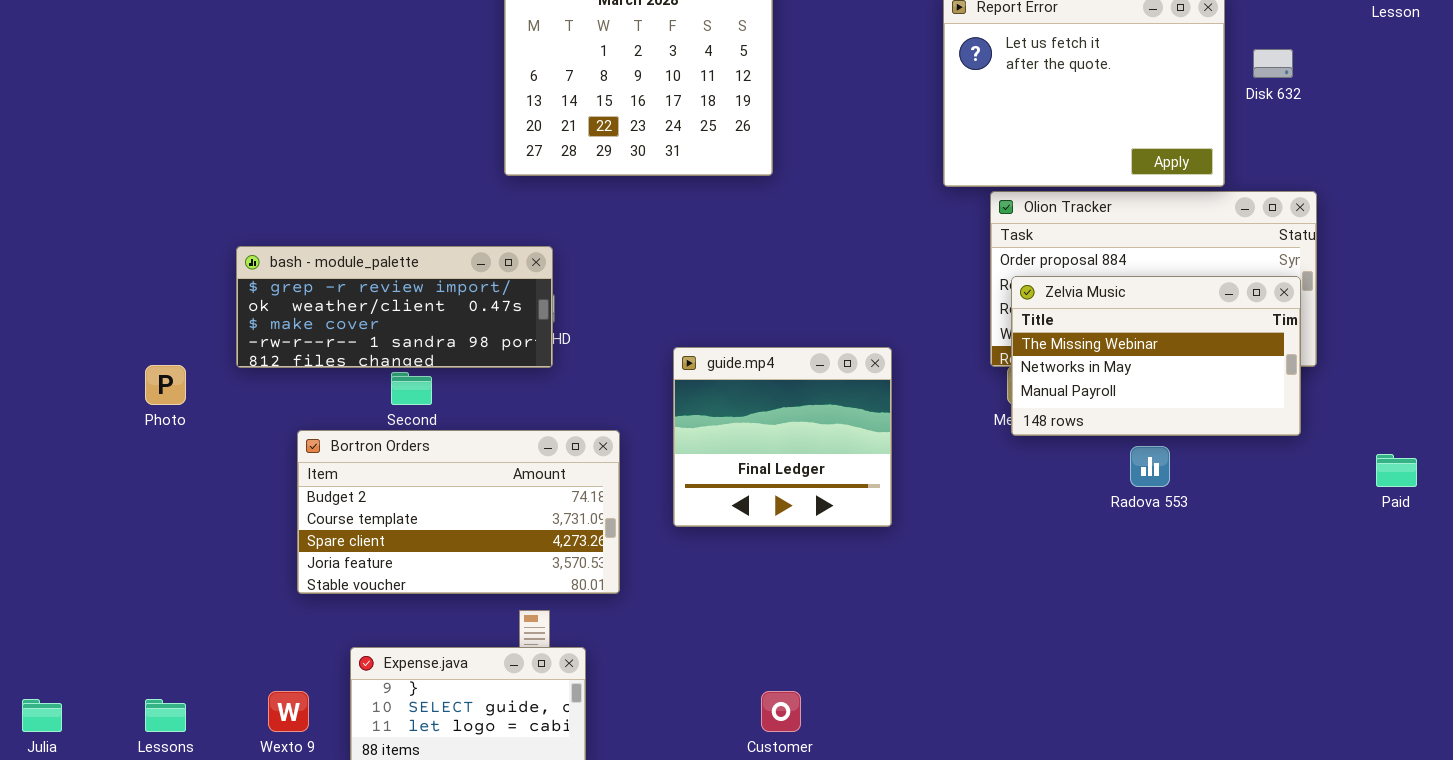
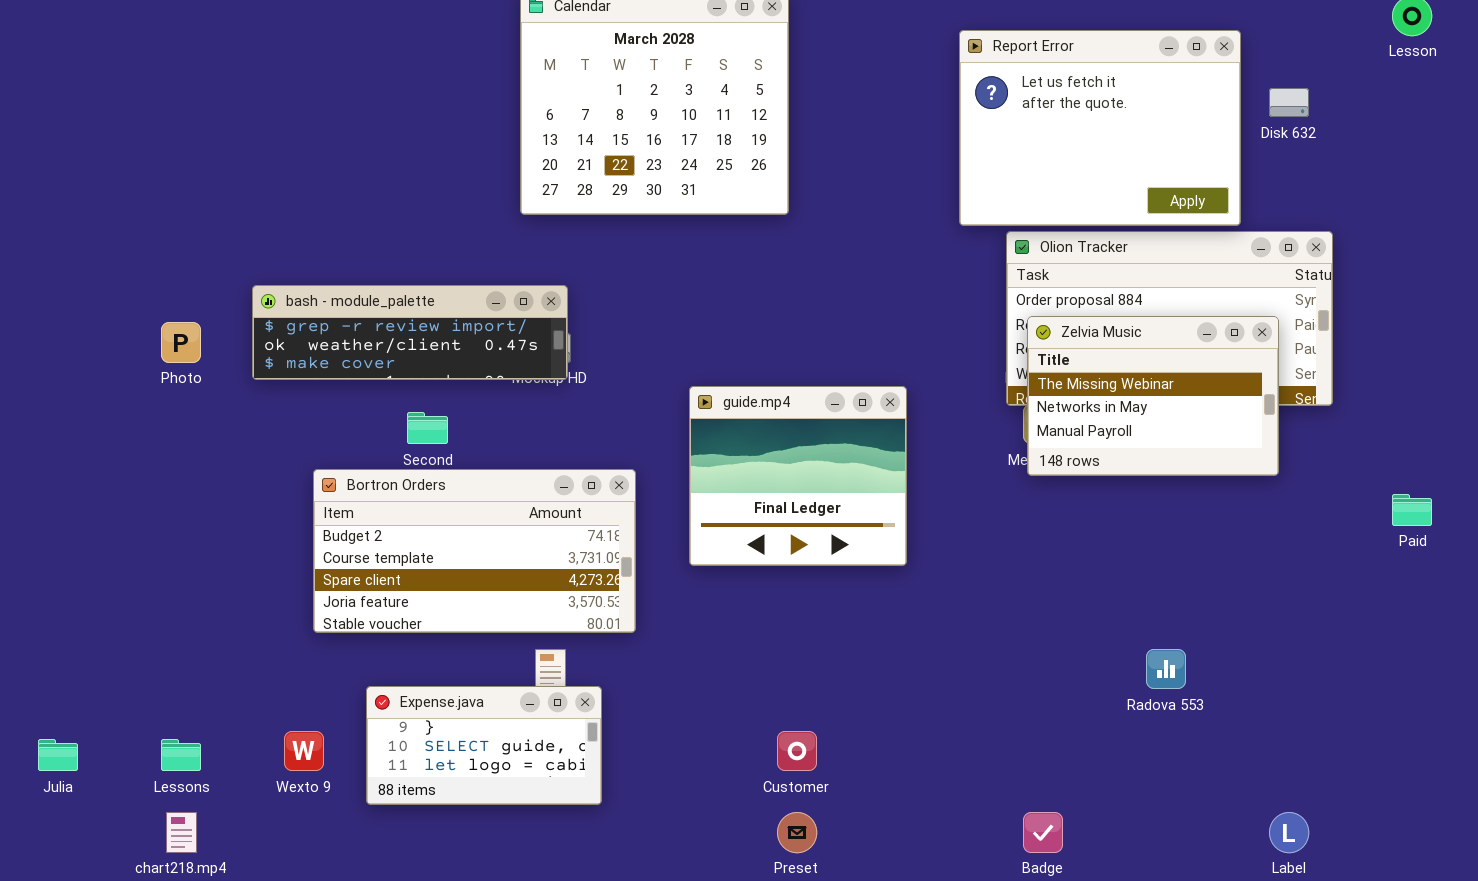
bash - module_palette: [236,246,553,368] -> [252,285,568,380], resized
Zelvia Music: [1011,276,1301,436] -> [1027,316,1279,476], resized
Photo: [145,365,186,405] -> [161,322,201,363], moved
Radova 553: [1130,446,1170,487] -> [1146,649,1186,689], moved

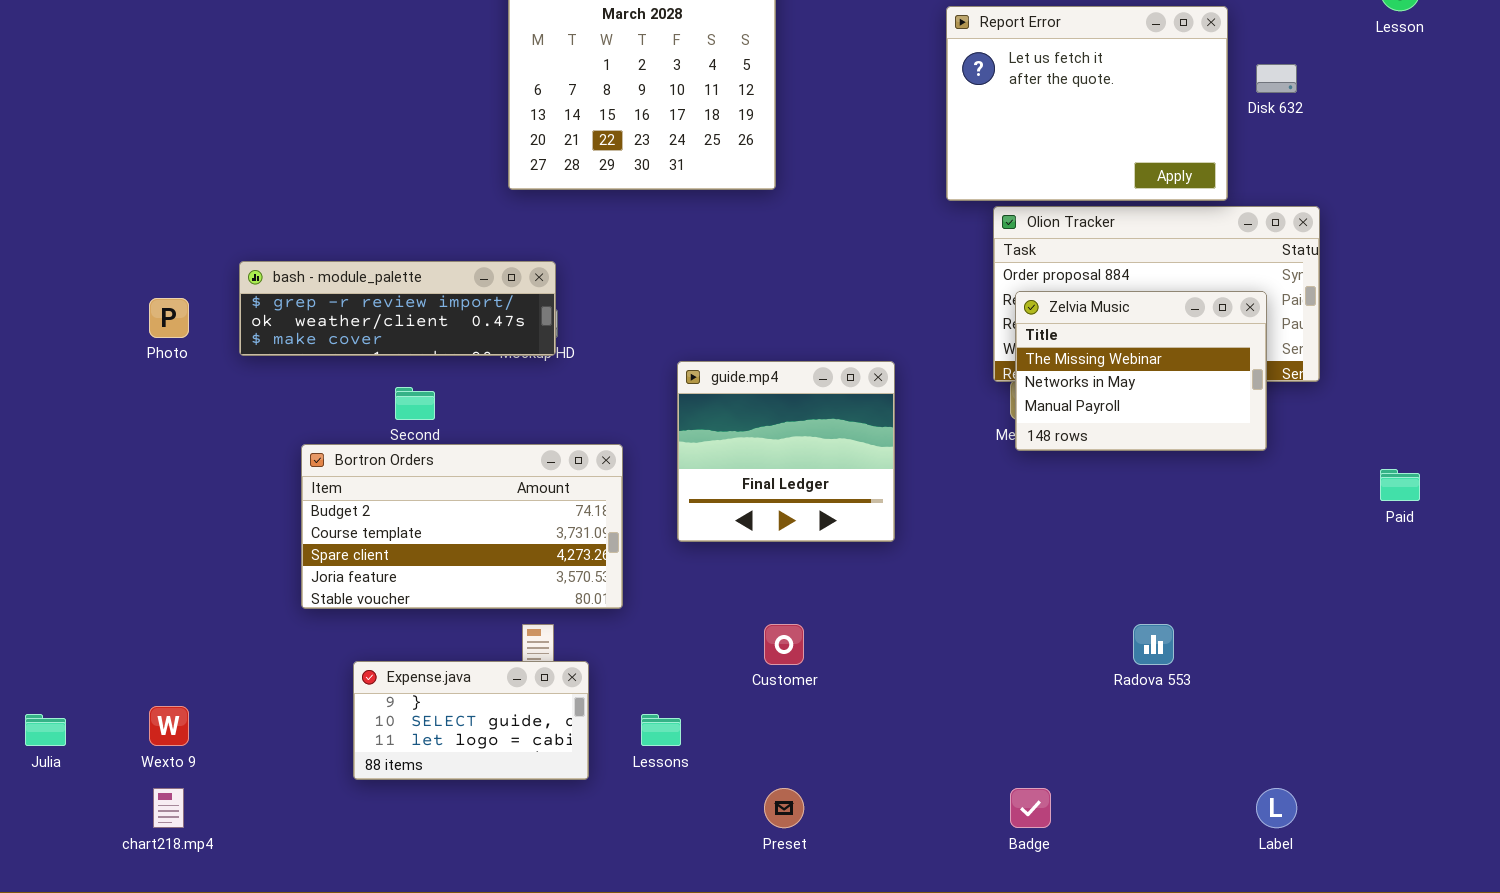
Wexto 9: [284,731,324,771] -> [149,706,189,746], moved
Customer: [777,731,817,771] -> [764,624,804,665], moved
Lessons: [161,739,201,771] -> [641,714,681,746], moved

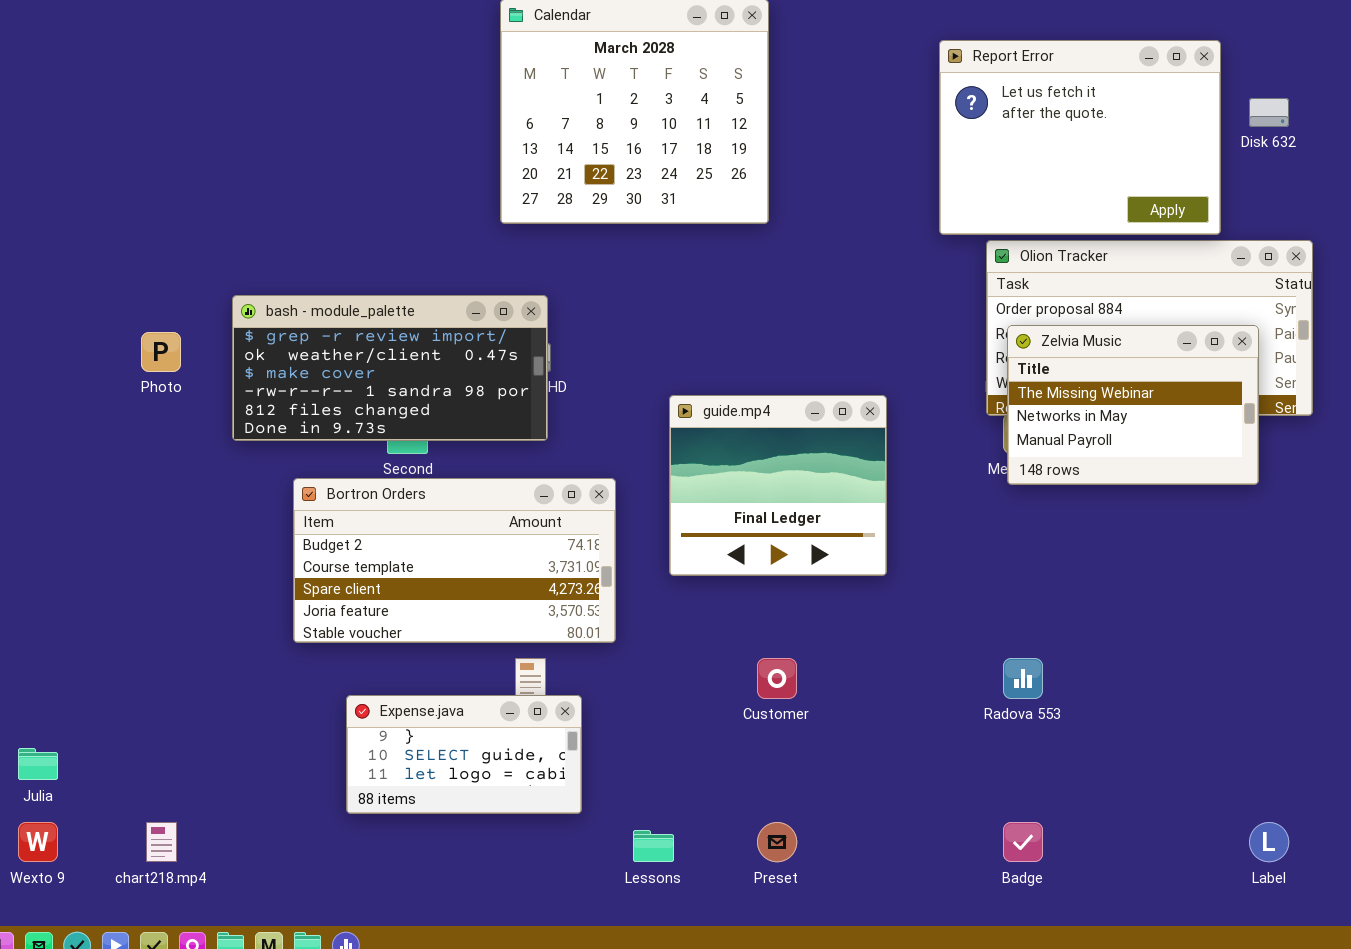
bash - module_palette: [239,261,556,356] -> [232,295,548,441], resized
Radova 553: [1133,624,1174,665] -> [1003,658,1043,699], moved
Wexto 9: [149,706,189,746] -> [18,822,58,862], moved
Lessons: [641,714,681,746] -> [633,830,674,862], moved

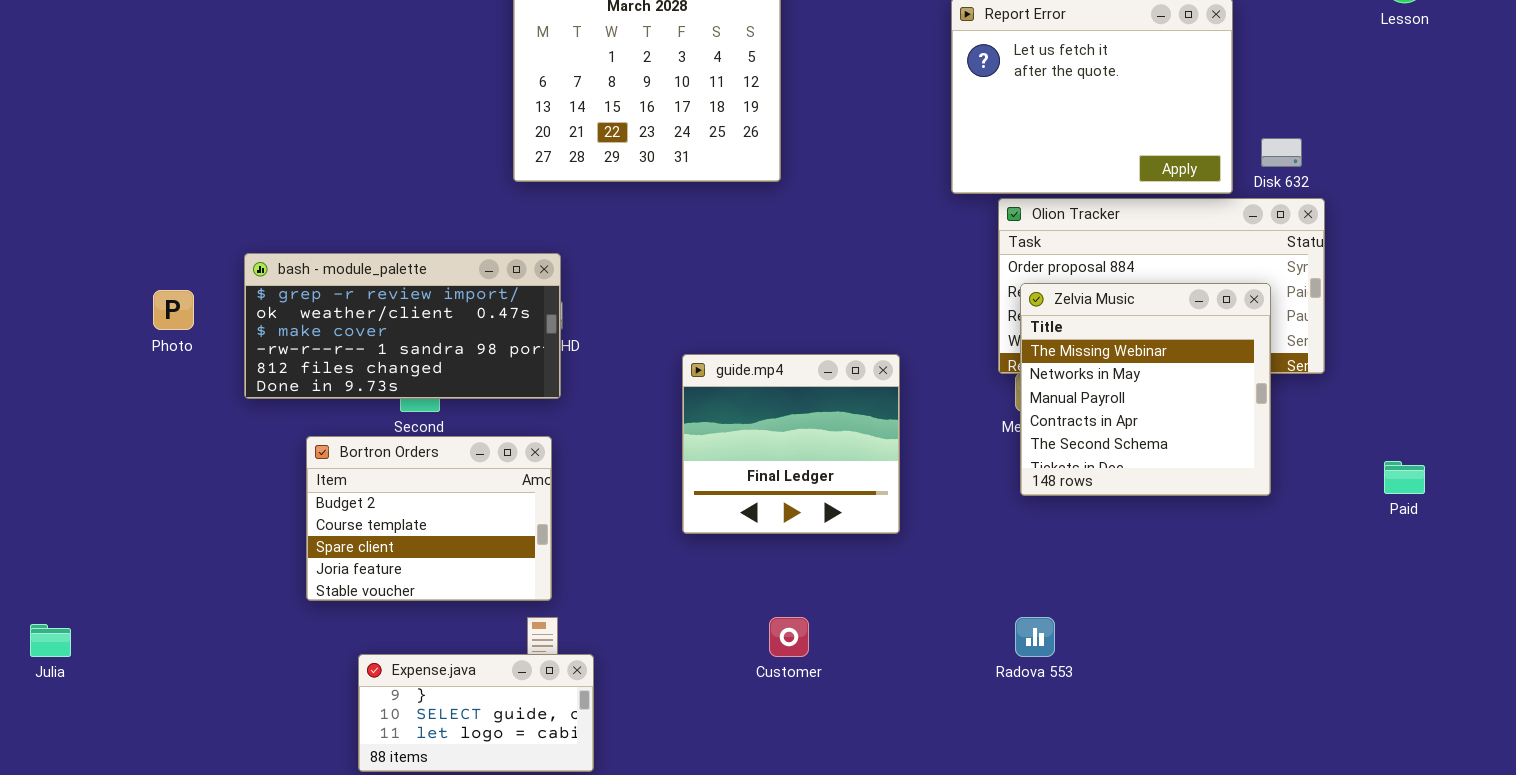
Disk 632: [1249,98,1289,127] -> [1261,138,1302,167], moved
Zelvia Music: [1007,325,1259,485] -> [1020,283,1271,496], resized
Bortron Orders: [293,478,616,643] -> [306,436,552,601], resized
Julia: [18,748,58,780] -> [30,624,71,657], moved

